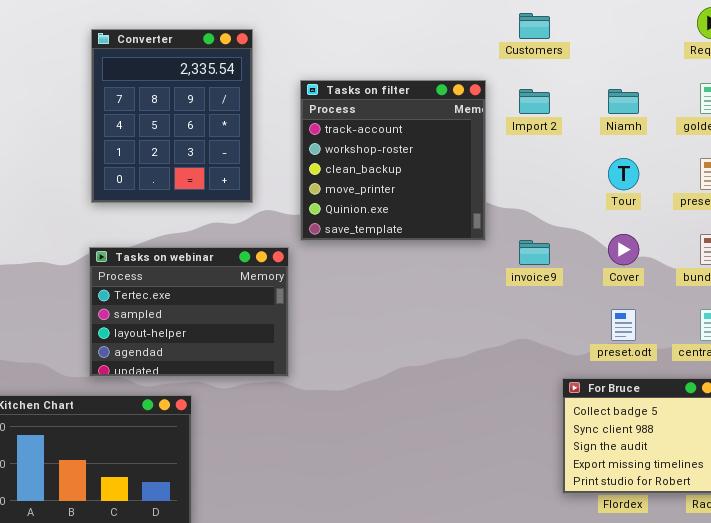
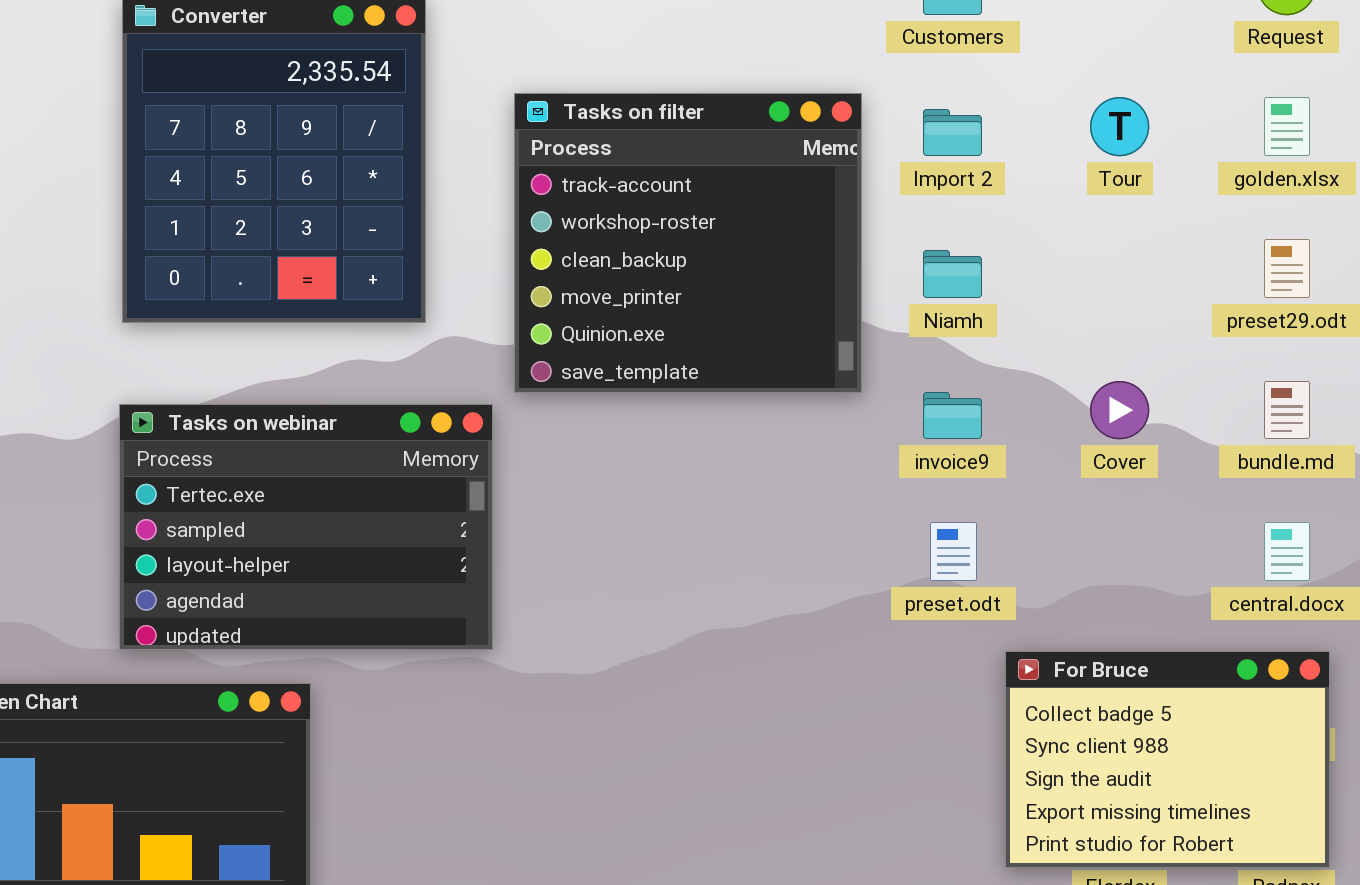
Niamh: [608,89,639,114] -> [923,250,982,298], moved
Tour: [608,158,639,190] -> [1090,97,1149,156], moved
preset.odt: [611,309,636,341] -> [930,522,977,581], moved

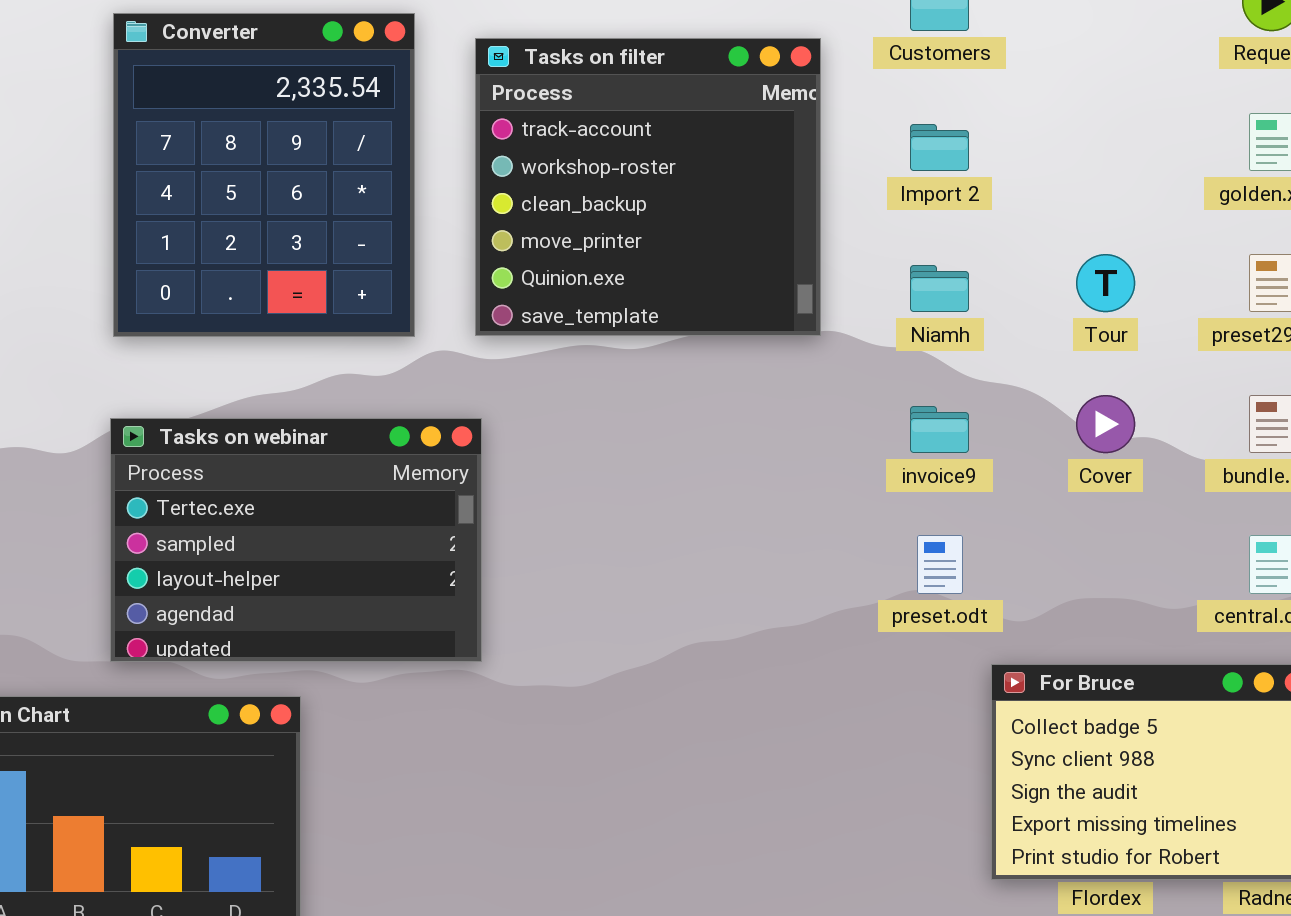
Tasks on filter: [514,93,862,393] -> [475,38,821,336], moved
Tour: [1090,97,1149,156] -> [1076,254,1135,312], moved

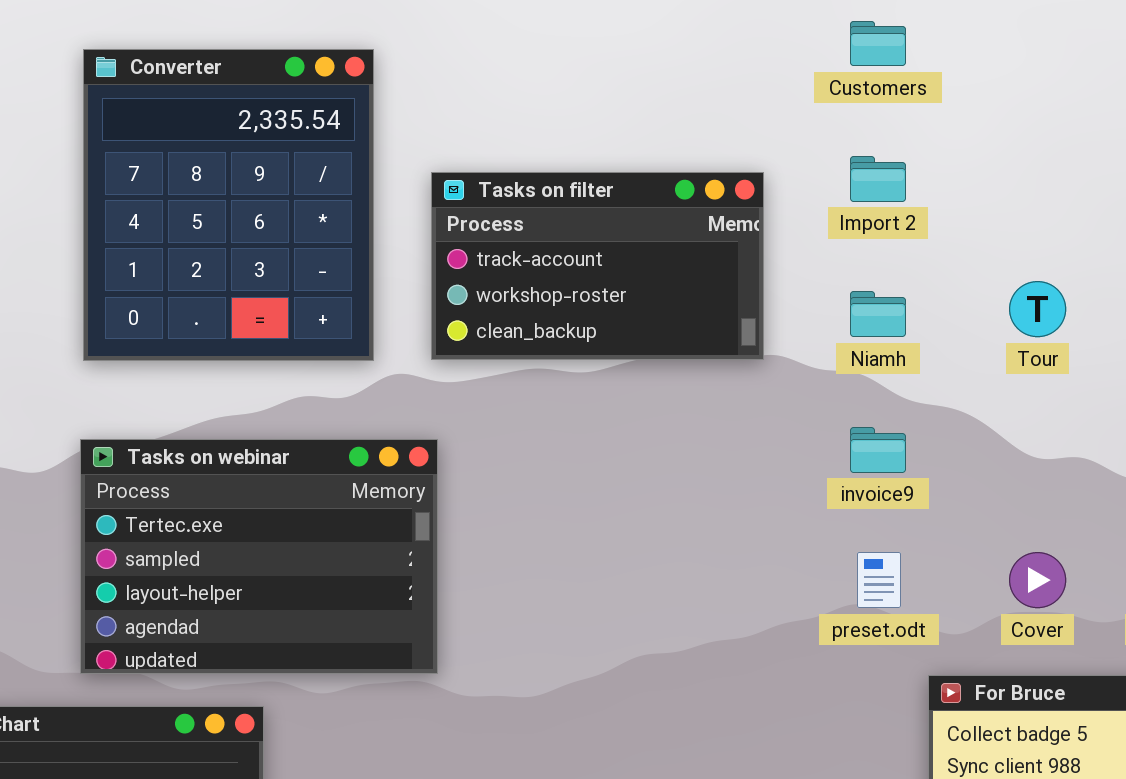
Tasks on filter: [475,38,821,336] -> [431,172,764,360], resized
Cover: [1076,395,1135,453] -> [1009,552,1066,608], moved

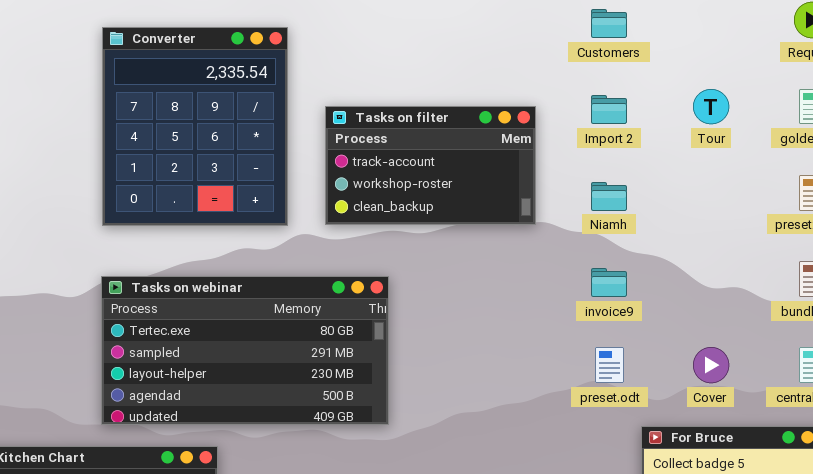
Tour: [1009,281,1066,337] -> [693,89,729,124], moved
Tasks on webinar: [80,439,438,674] -> [101,276,389,425], resized

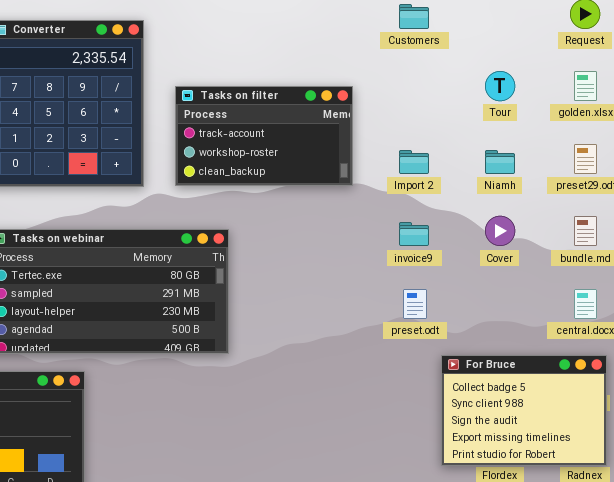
Import 2: [591,95,627,124] -> [399,150,429,174], moved
Niamh: [591,182,627,211] -> [485,150,515,174], moved
Cover: [693,347,729,383] -> [485,216,515,246], moved

